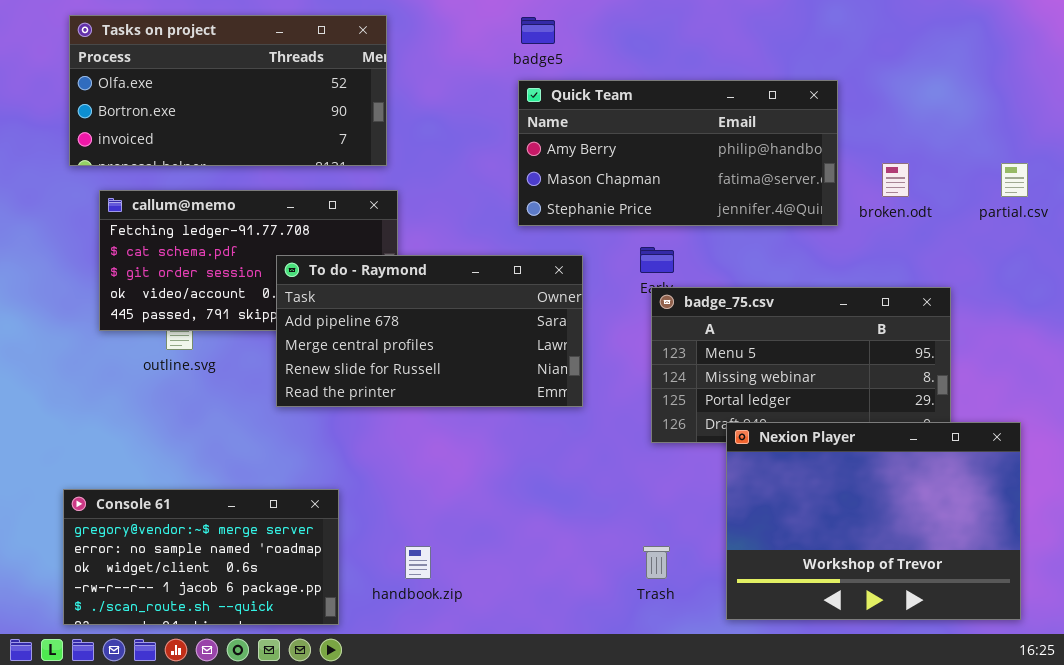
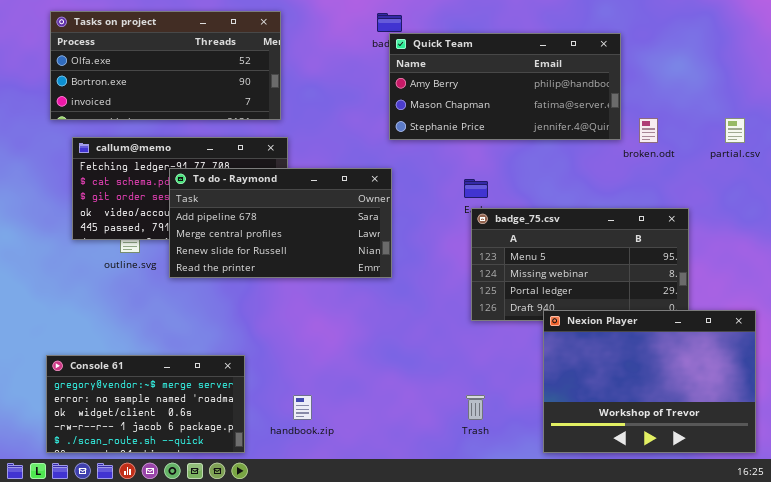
Quick Team: [518,80,838,226] -> [389,33,621,140], moved
To do - Raymond: [276,255,583,407] -> [169,168,392,278], moved
Nexion Player: [726,422,1021,620] -> [543,310,756,453], moved

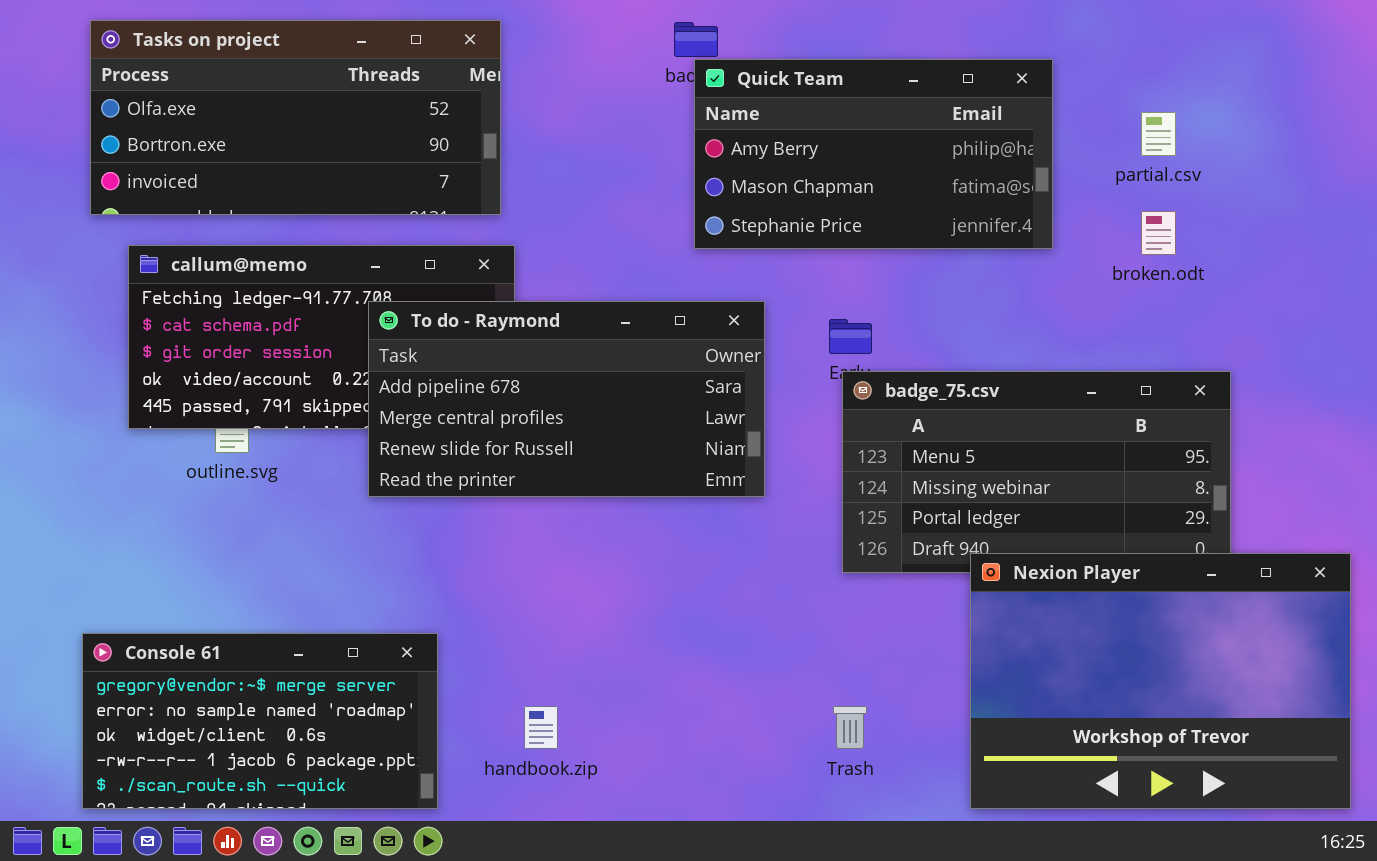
Quick Team: [389,33,621,140] -> [694,59,1053,249], resized
partial.csv: [725,118,745,143] -> [1141,112,1176,156], moved
To do - Raymond: [169,168,392,278] -> [368,301,765,497], moved

